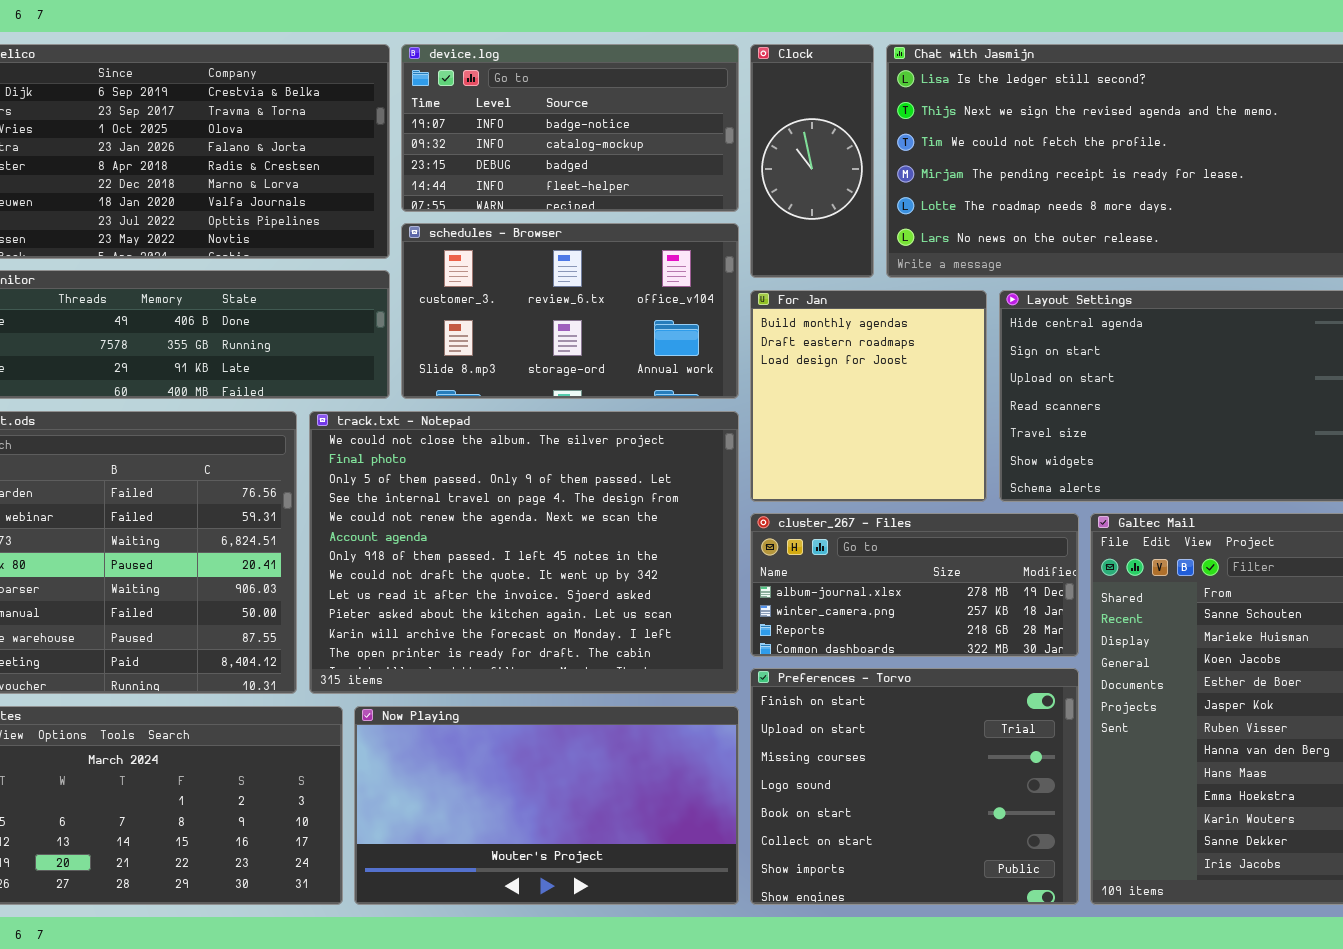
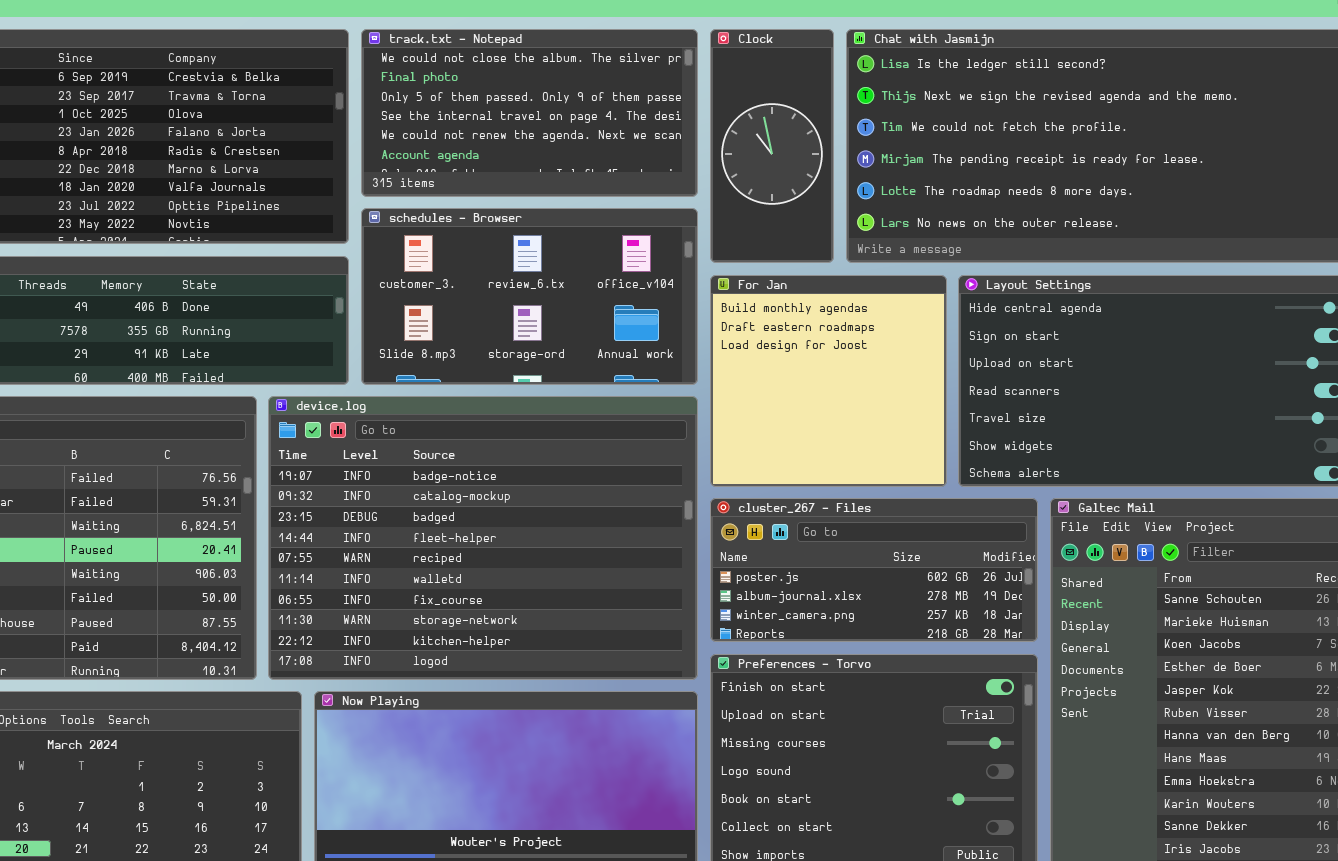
device.log: [401,44,739,212] -> [268,396,698,680], moved, resized
track.txt - Notepad: [309,411,739,694] -> [361,29,698,197], moved, resized
cluster_267 - Files: [750,513,1079,657] -> [710,498,1038,642], scrolled up 1 row

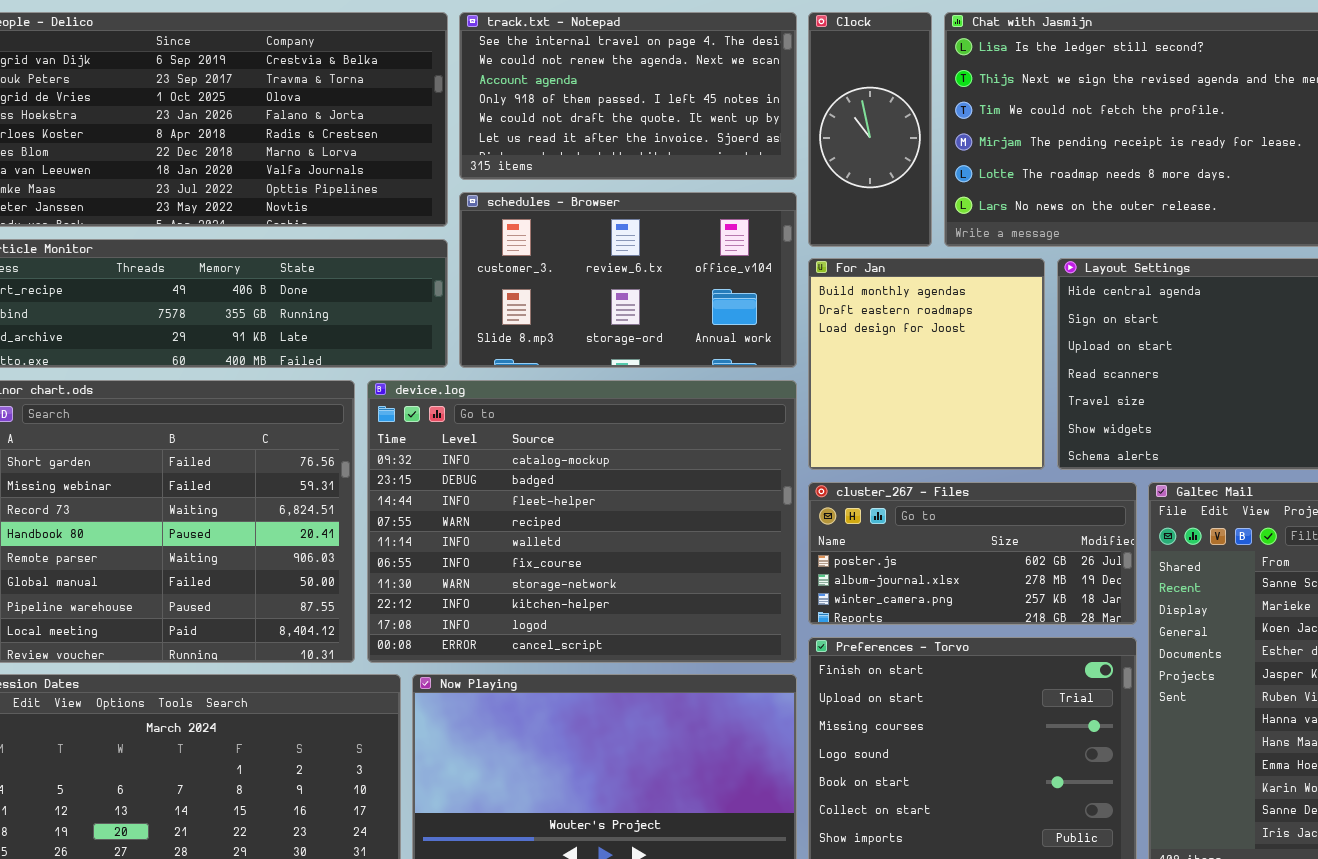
track.txt - Notepad: [361,29,698,197] -> [459,12,797,180], scrolled down 3 rows
device.log: [268,396,698,680] -> [367,380,797,663], scrolled down 1 row

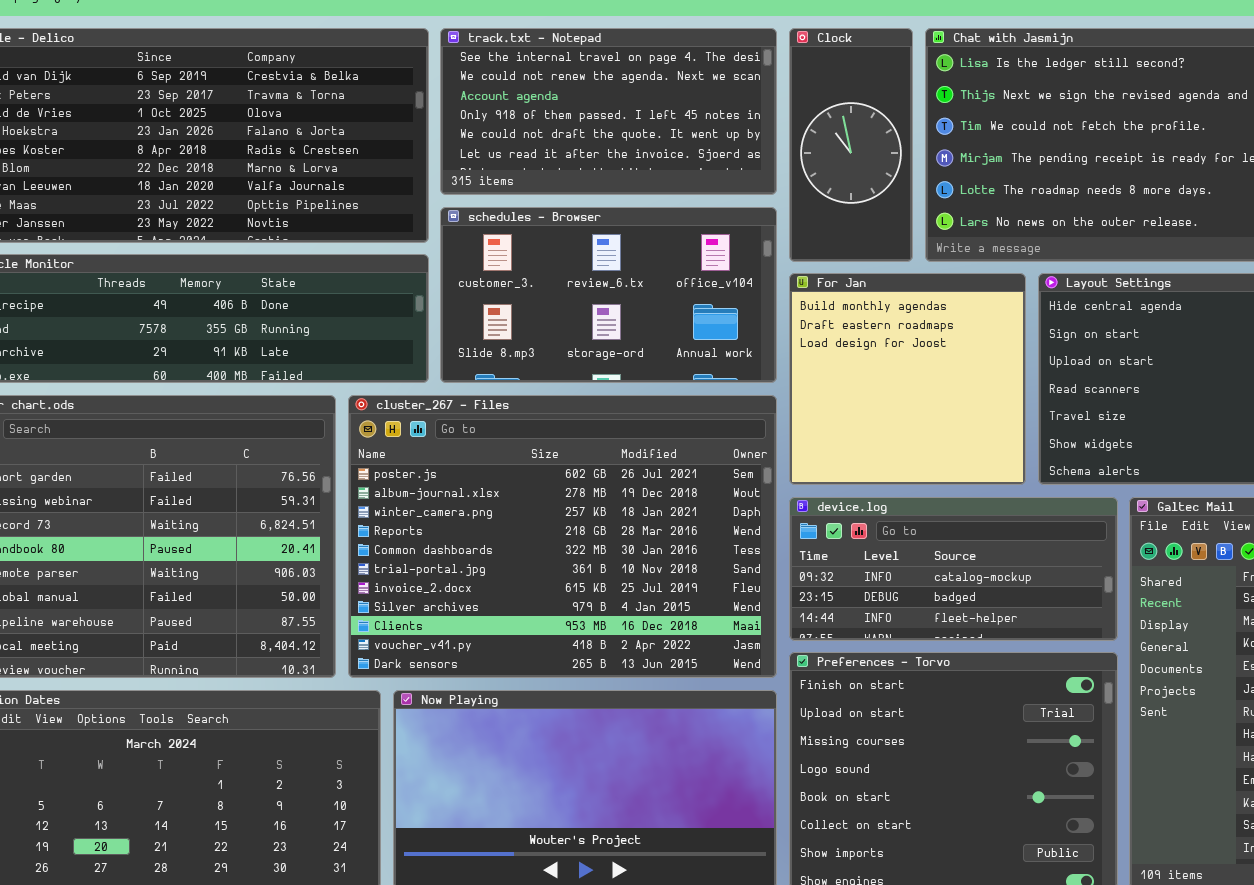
device.log: [367,380,797,663] -> [789,497,1118,641], moved, resized
cluster_267 - Files: [808,482,1137,625] -> [348,395,777,678], moved, resized

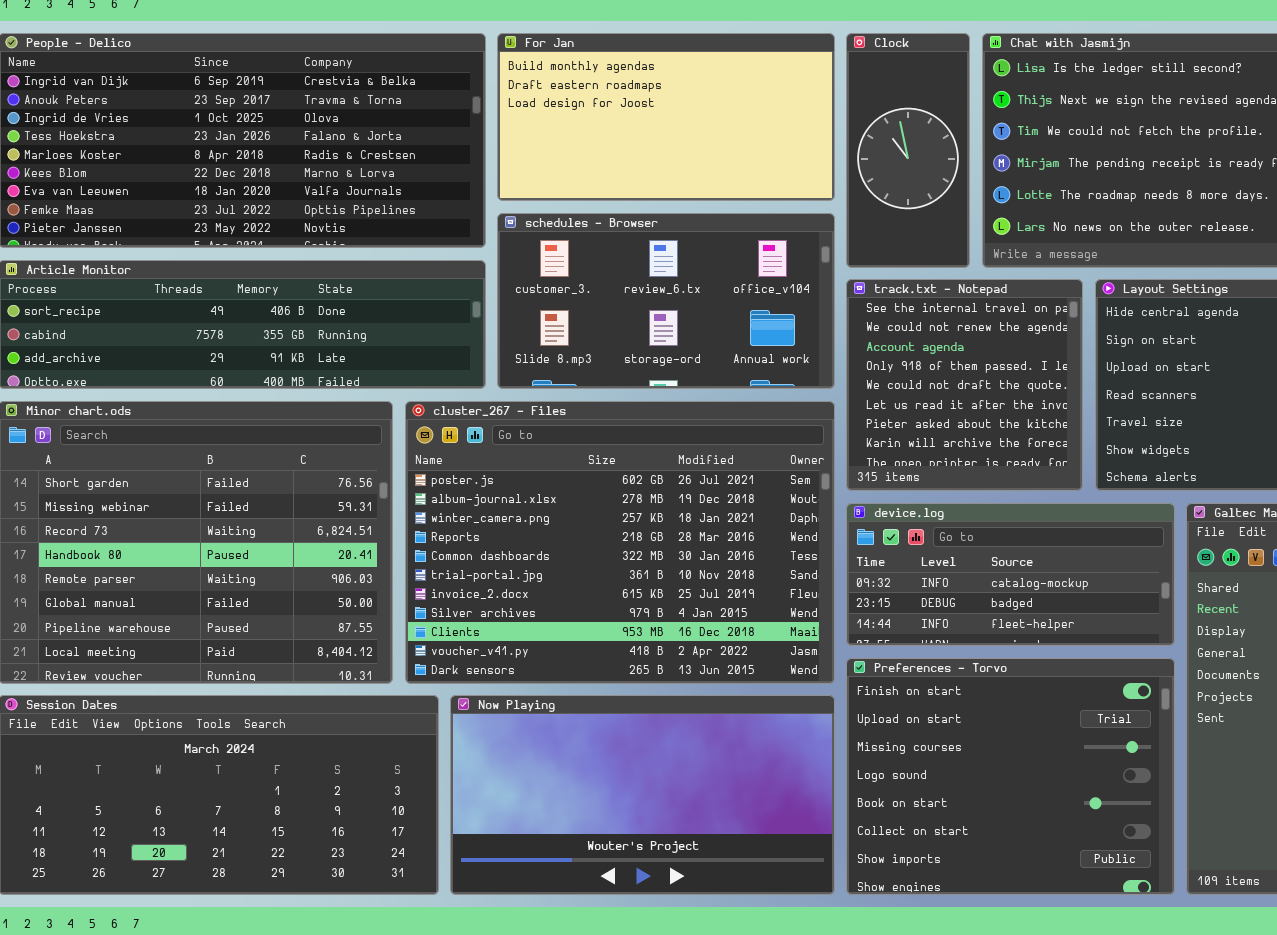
track.txt - Notepad: [440,28,777,195] -> [846,279,1083,491], moved, resized
For Jan: [789,273,1026,485] -> [497,33,835,201], moved, resized

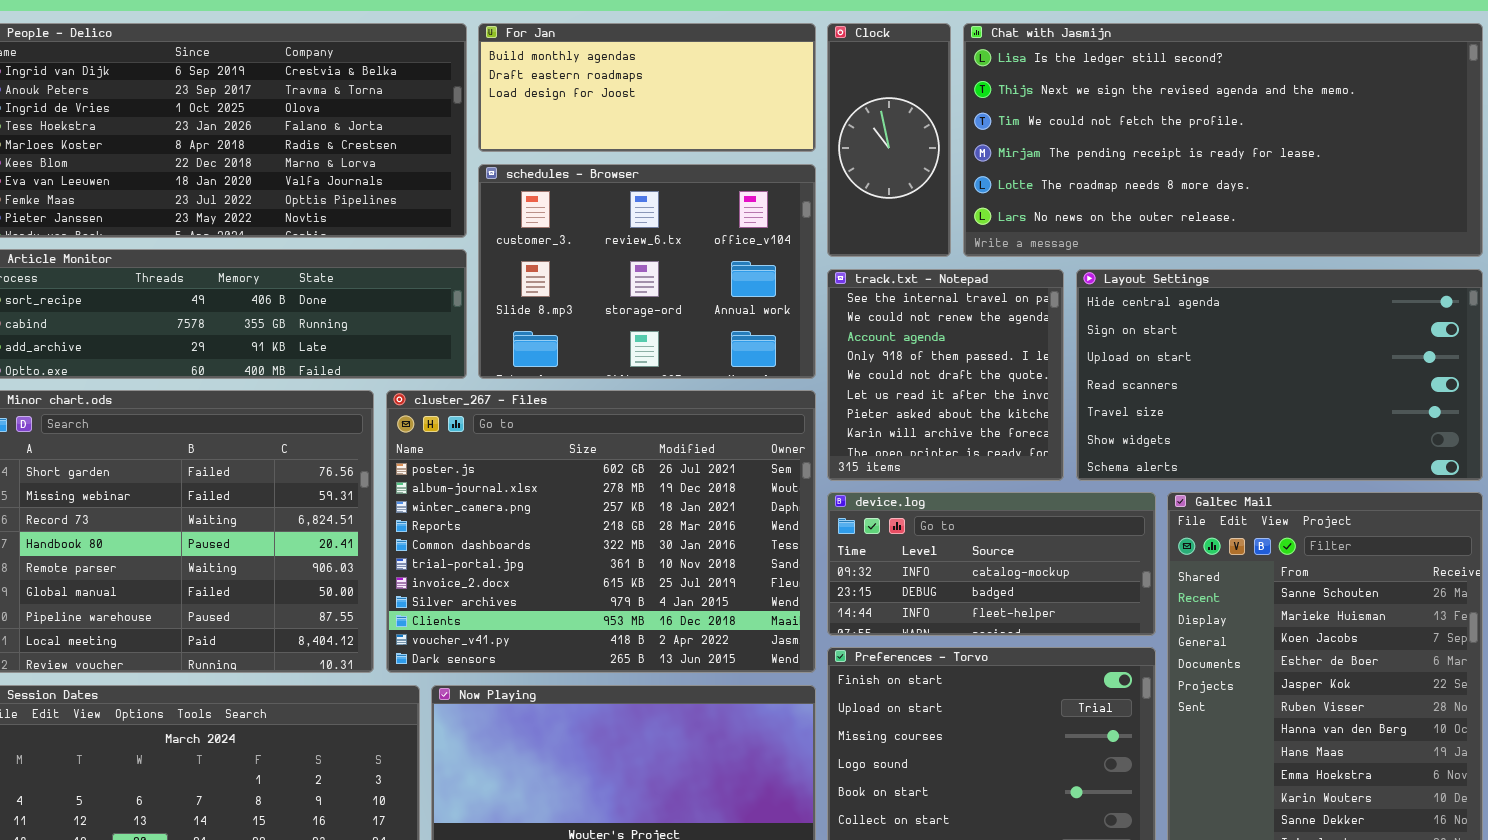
For Jan: [497,33,835,201] -> [478,23,816,152], resized
schedules - Browser: [497,213,835,389] -> [478,164,816,379], resized

